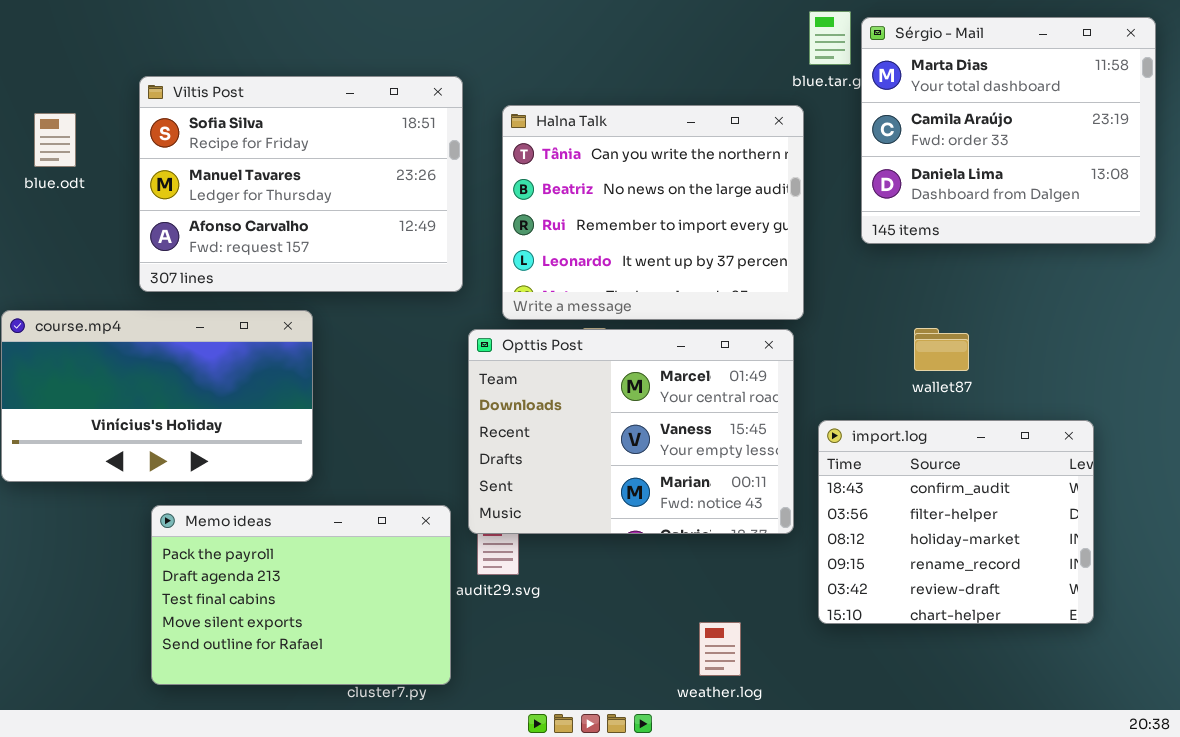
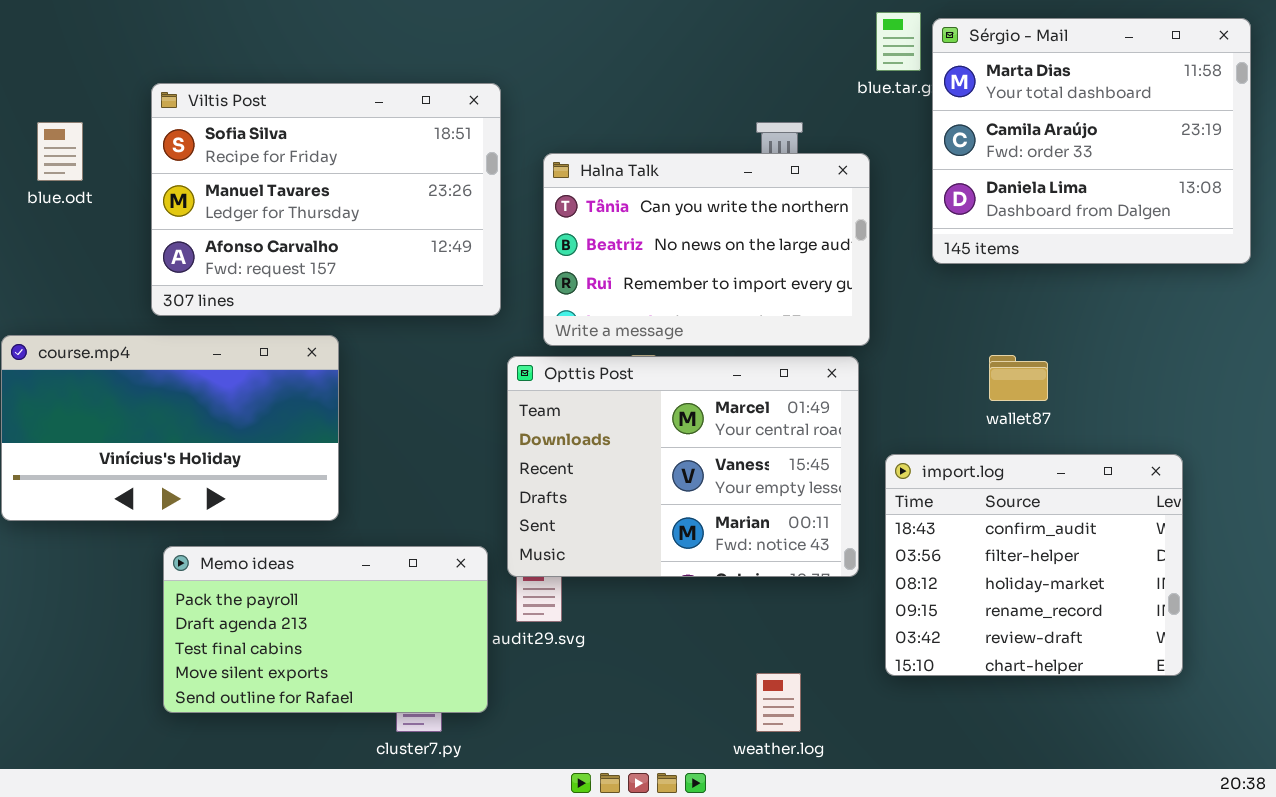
Halna Talk: [502,105,804,320] -> [543,153,870,346], resized
Memo ideas: [151,505,451,685] -> [163,546,488,713], resized

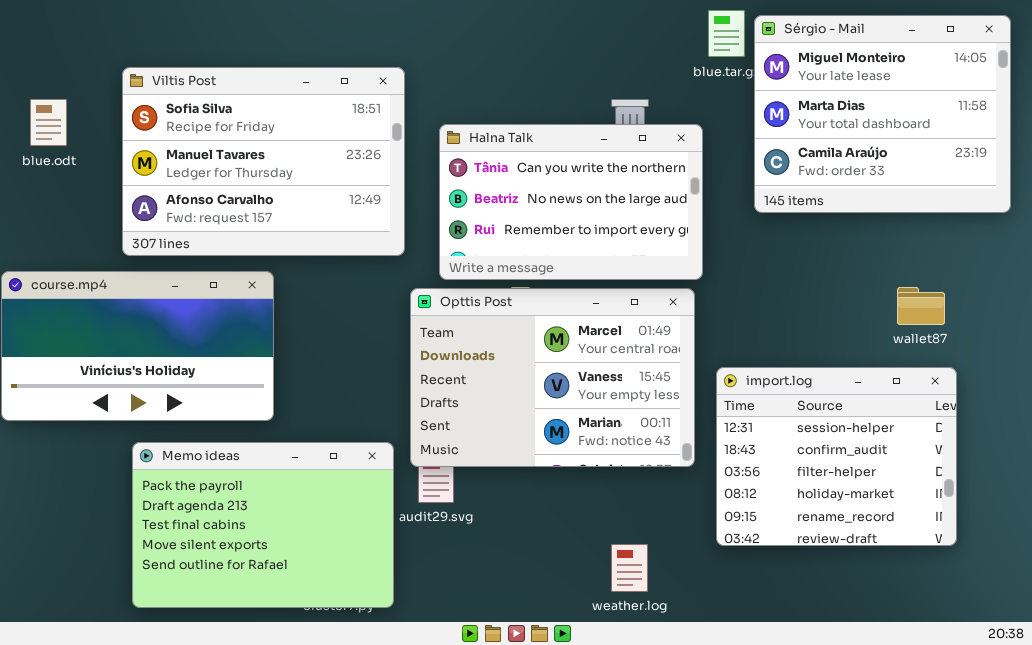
Sérgio - Mail: [932,18,1251,264] -> [754,15,1011,213], scrolled up 1 row
wallet87: [989,355,1048,401] -> [897,287,945,325], moved
import.log: [885,454,1183,676] -> [716,367,957,546], scrolled up 1 row
Memo ideas: [163,546,488,713] -> [132,442,394,608], resized

